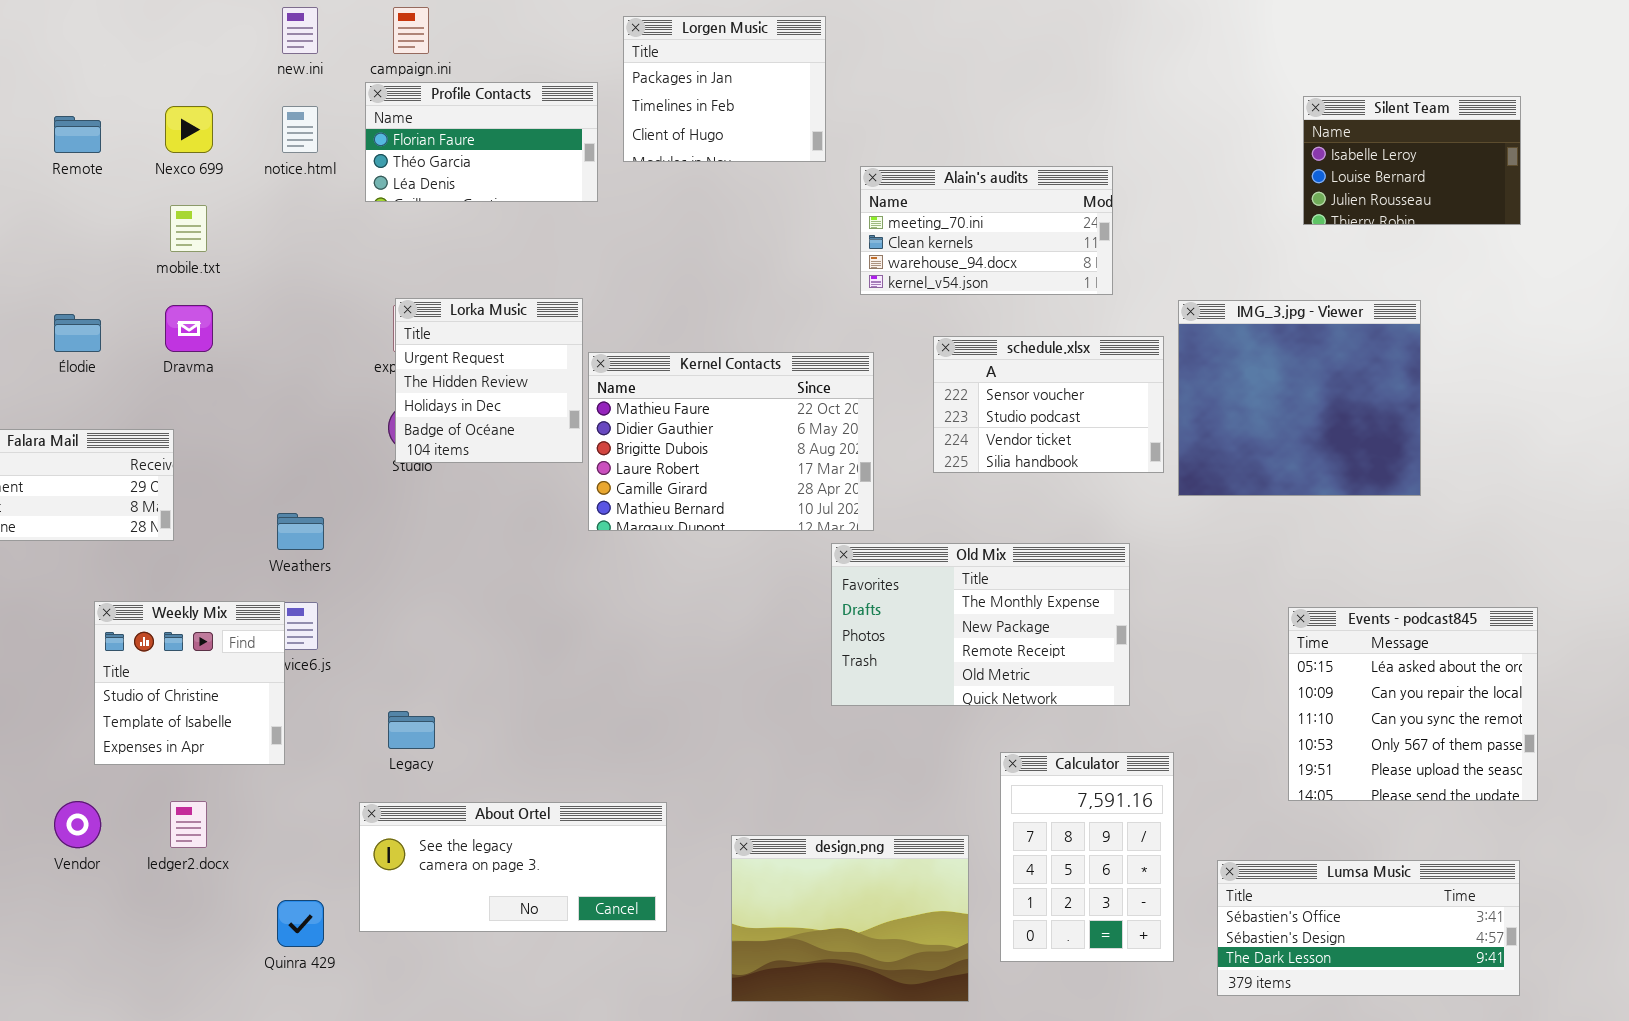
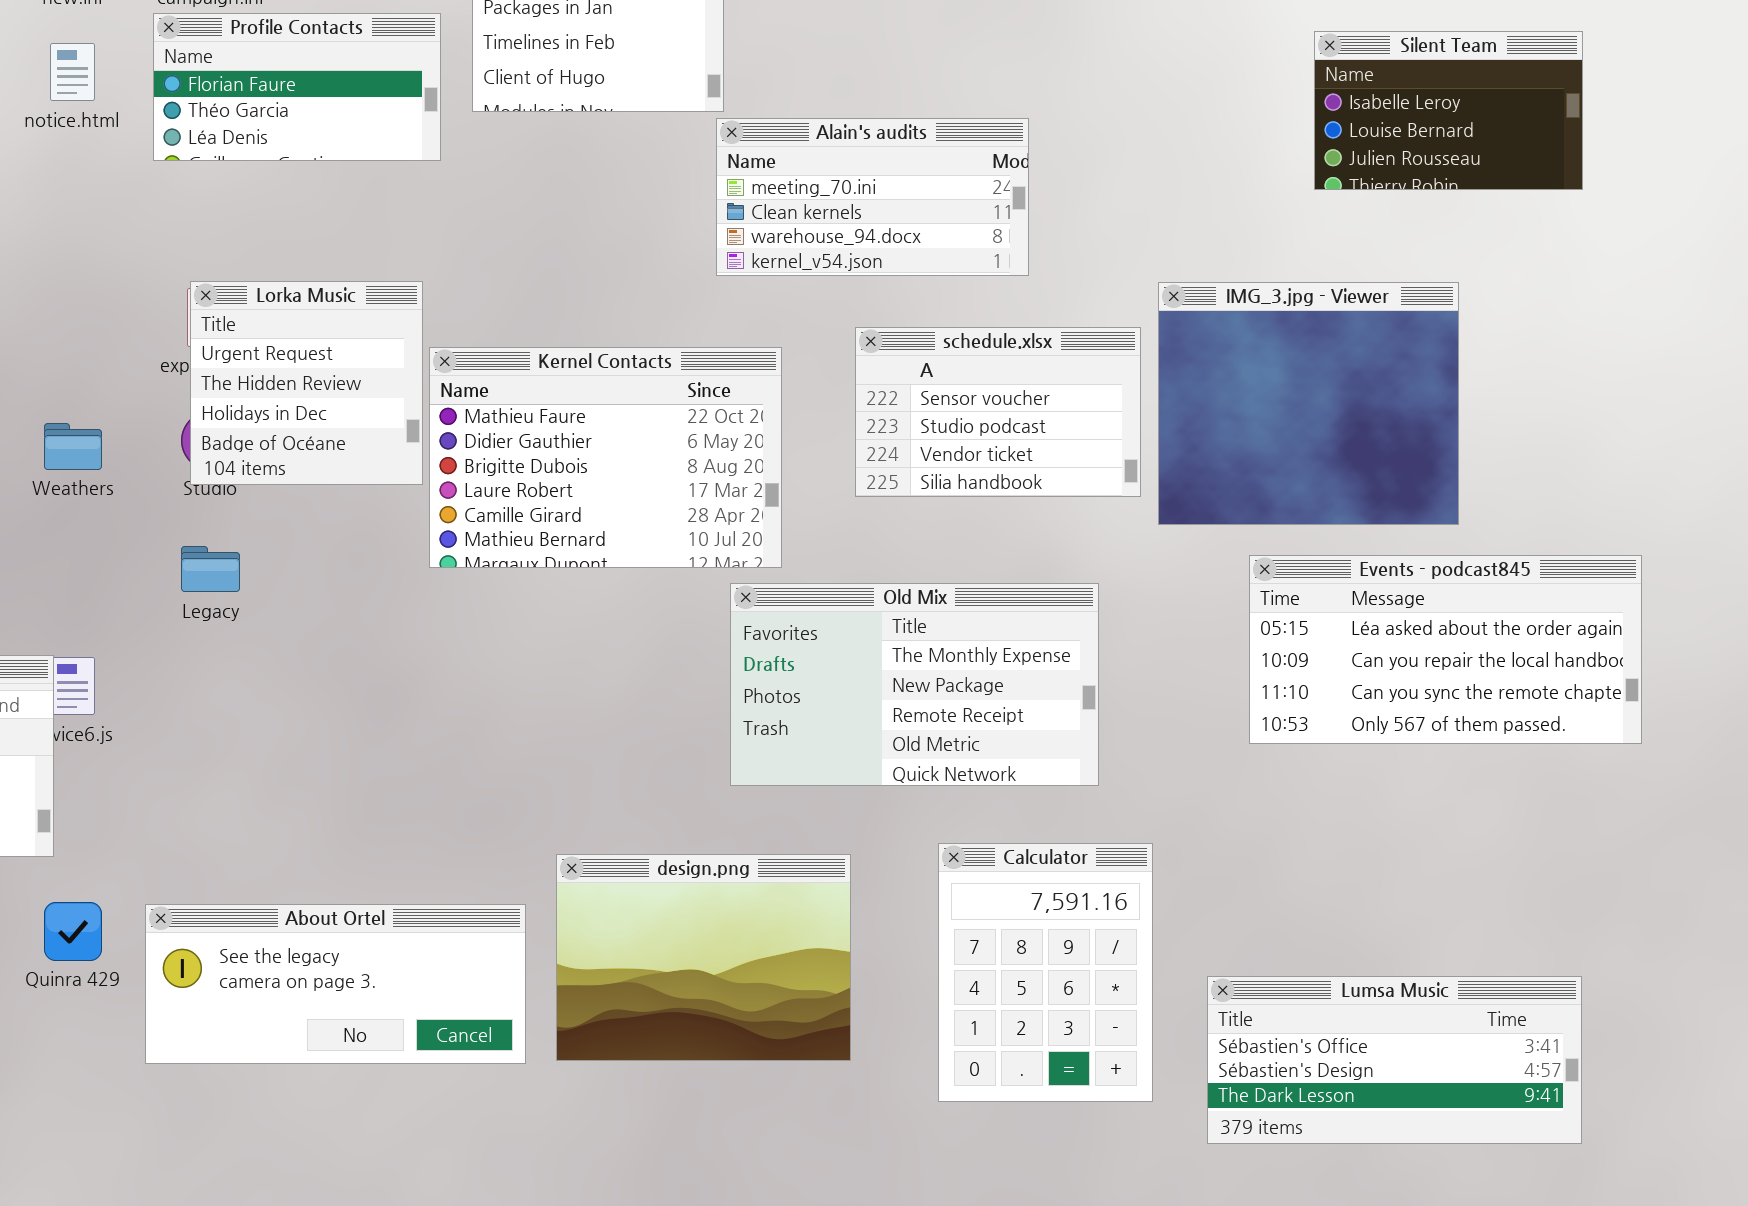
Alain's audits: [860,166,1113,295] -> [716,118,1029,276], moved
Weathers: [277,513,324,550] -> [44,423,102,470], moved
Events - podcast845: [1288,607,1538,801] -> [1249,555,1642,744], moved, resized
Legacy: [388,711,435,749] -> [181,546,240,592], moved
design.png: [731,835,969,1002] -> [556,854,851,1061], moved
Quinra 429: [277,900,324,947] -> [44,902,102,961], moved

